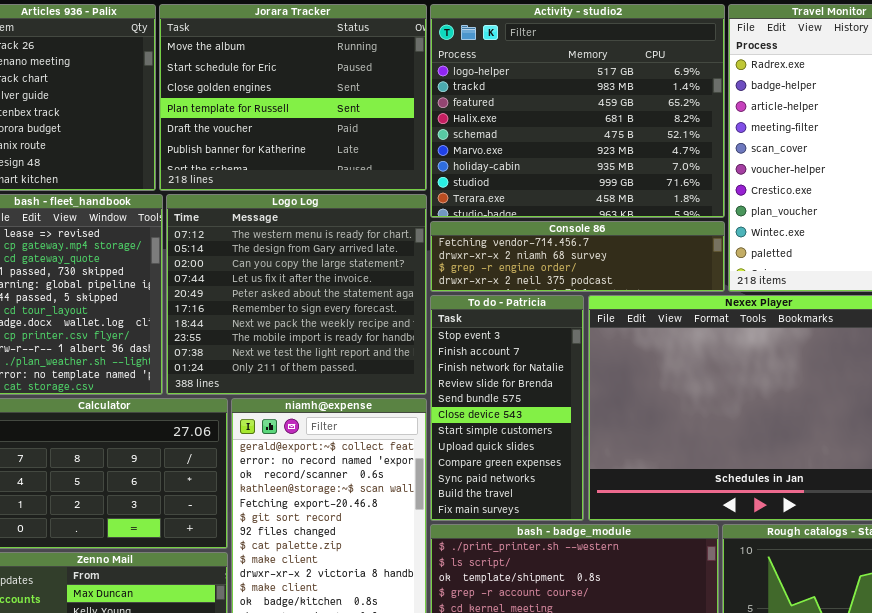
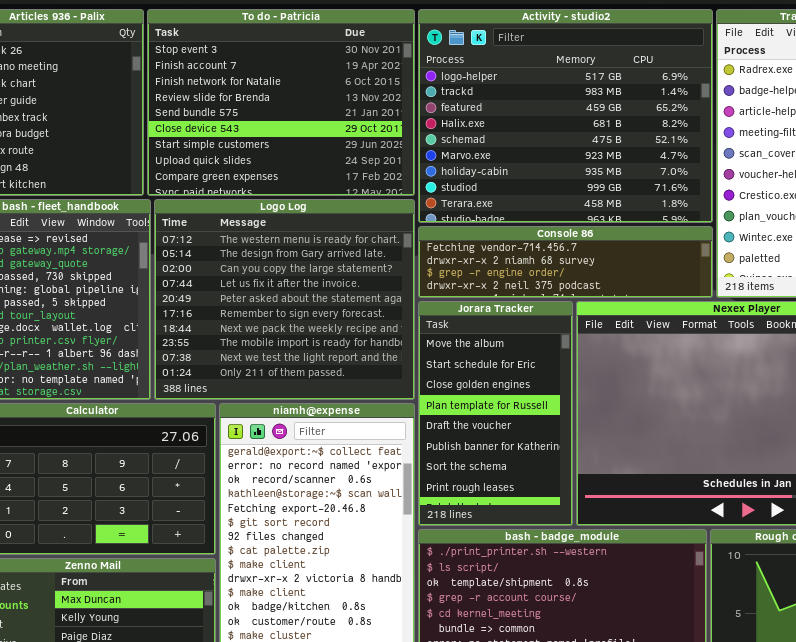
Jorara Tracker: [159,4,427,191] -> [418,301,573,526], moved, resized
To do - Patricia: [430,295,584,521] -> [147,9,415,196], moved, resized

